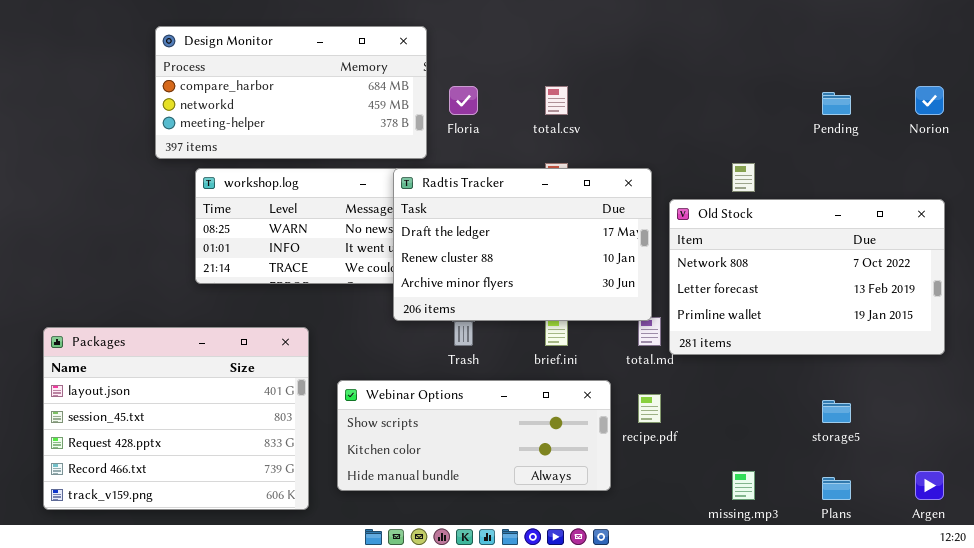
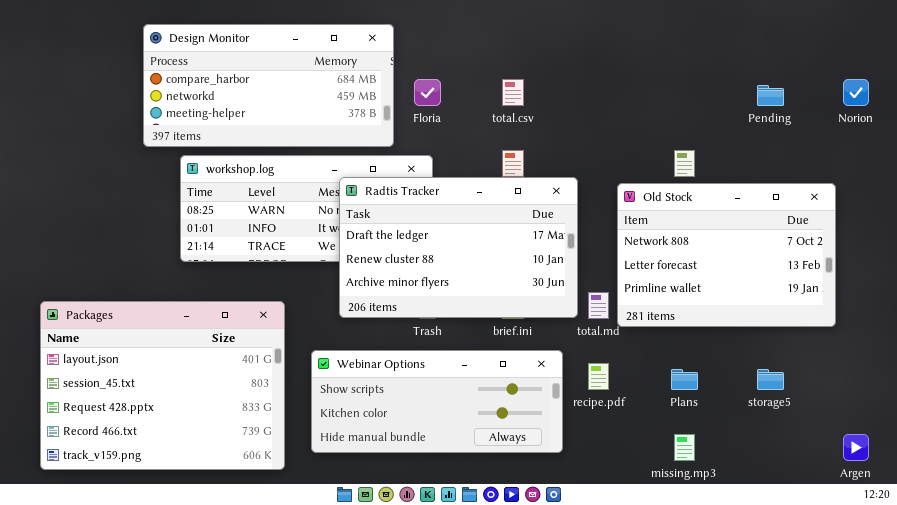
Radtis Tracker: [393,168,652,321] -> [339,177,578,318], moved
Old Stock: [669,199,945,355] -> [617,183,836,327], resized
Plans: [822,477,851,500] -> [671,369,698,390], moved

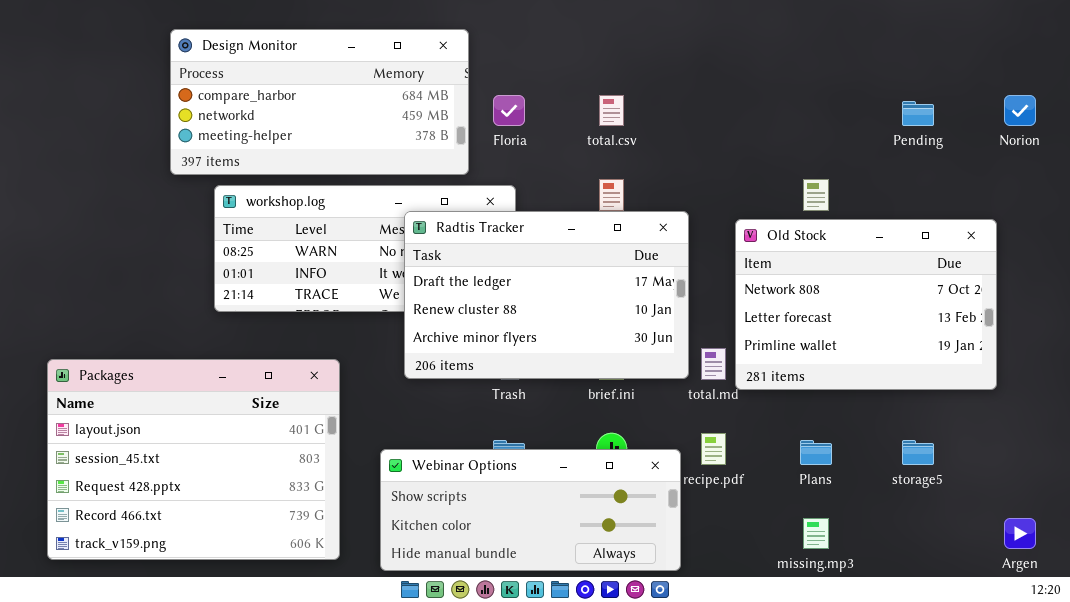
Webinar Options: [311,350,563,453] -> [380,449,681,571], moved

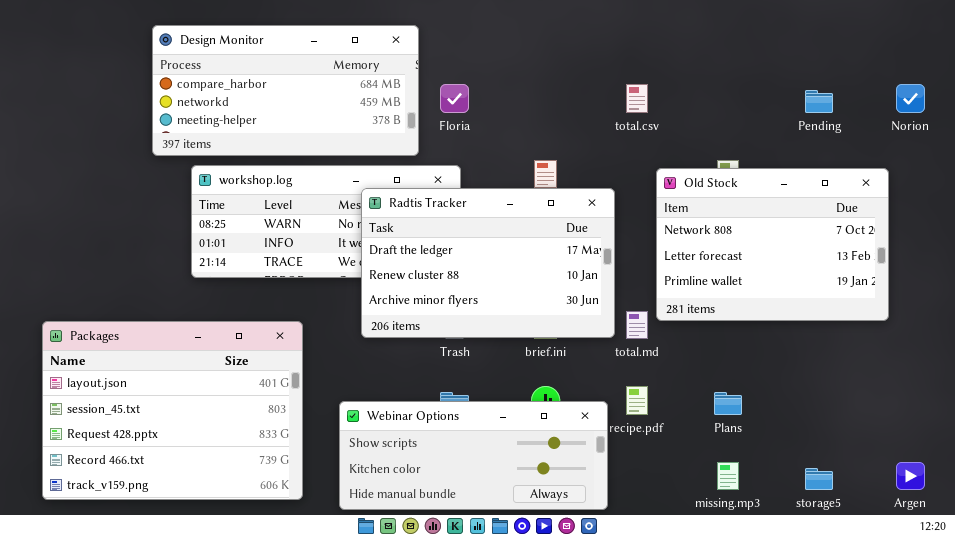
total.csv: [599,95,624,126] -> [626,84,648,113], moved
Old Stock: [735,219,997,390] -> [656,168,889,321], moved
storage5: [902,440,934,465] -> [805,468,833,490], moved

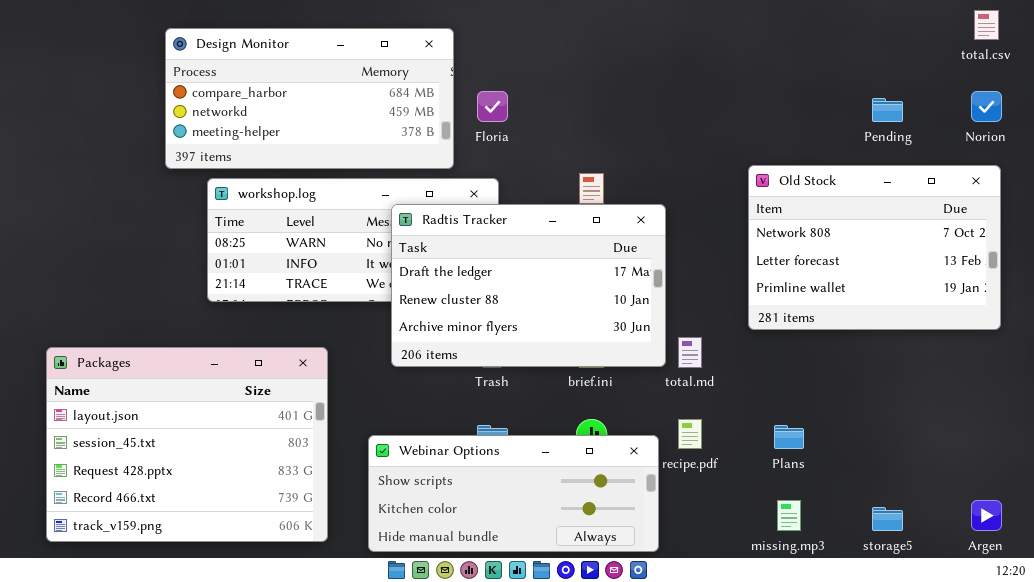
total.csv: [626,84,648,113] -> [974,10,999,40], moved
Old Stock: [656,168,889,321] -> [748,165,1001,330], moved

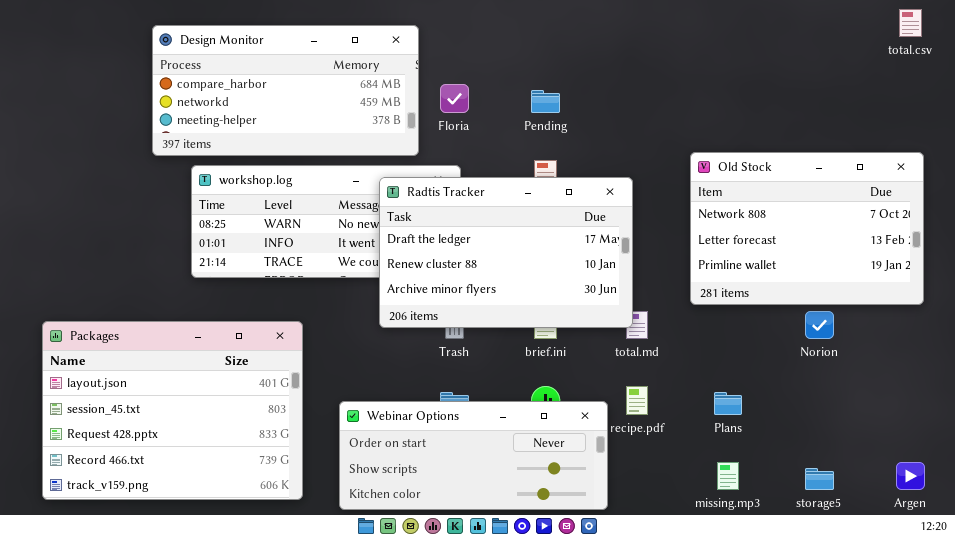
Norion: [971,91,1002,122] -> [805,311,834,339], moved
Pending: [872,98,903,122] -> [531,90,560,113], moved
Radtis Tracker: [391,204,666,367] -> [379,177,633,328], moved
Webinar Options: [368,435,659,552] -> [339,401,608,510], scrolled up 1 row

